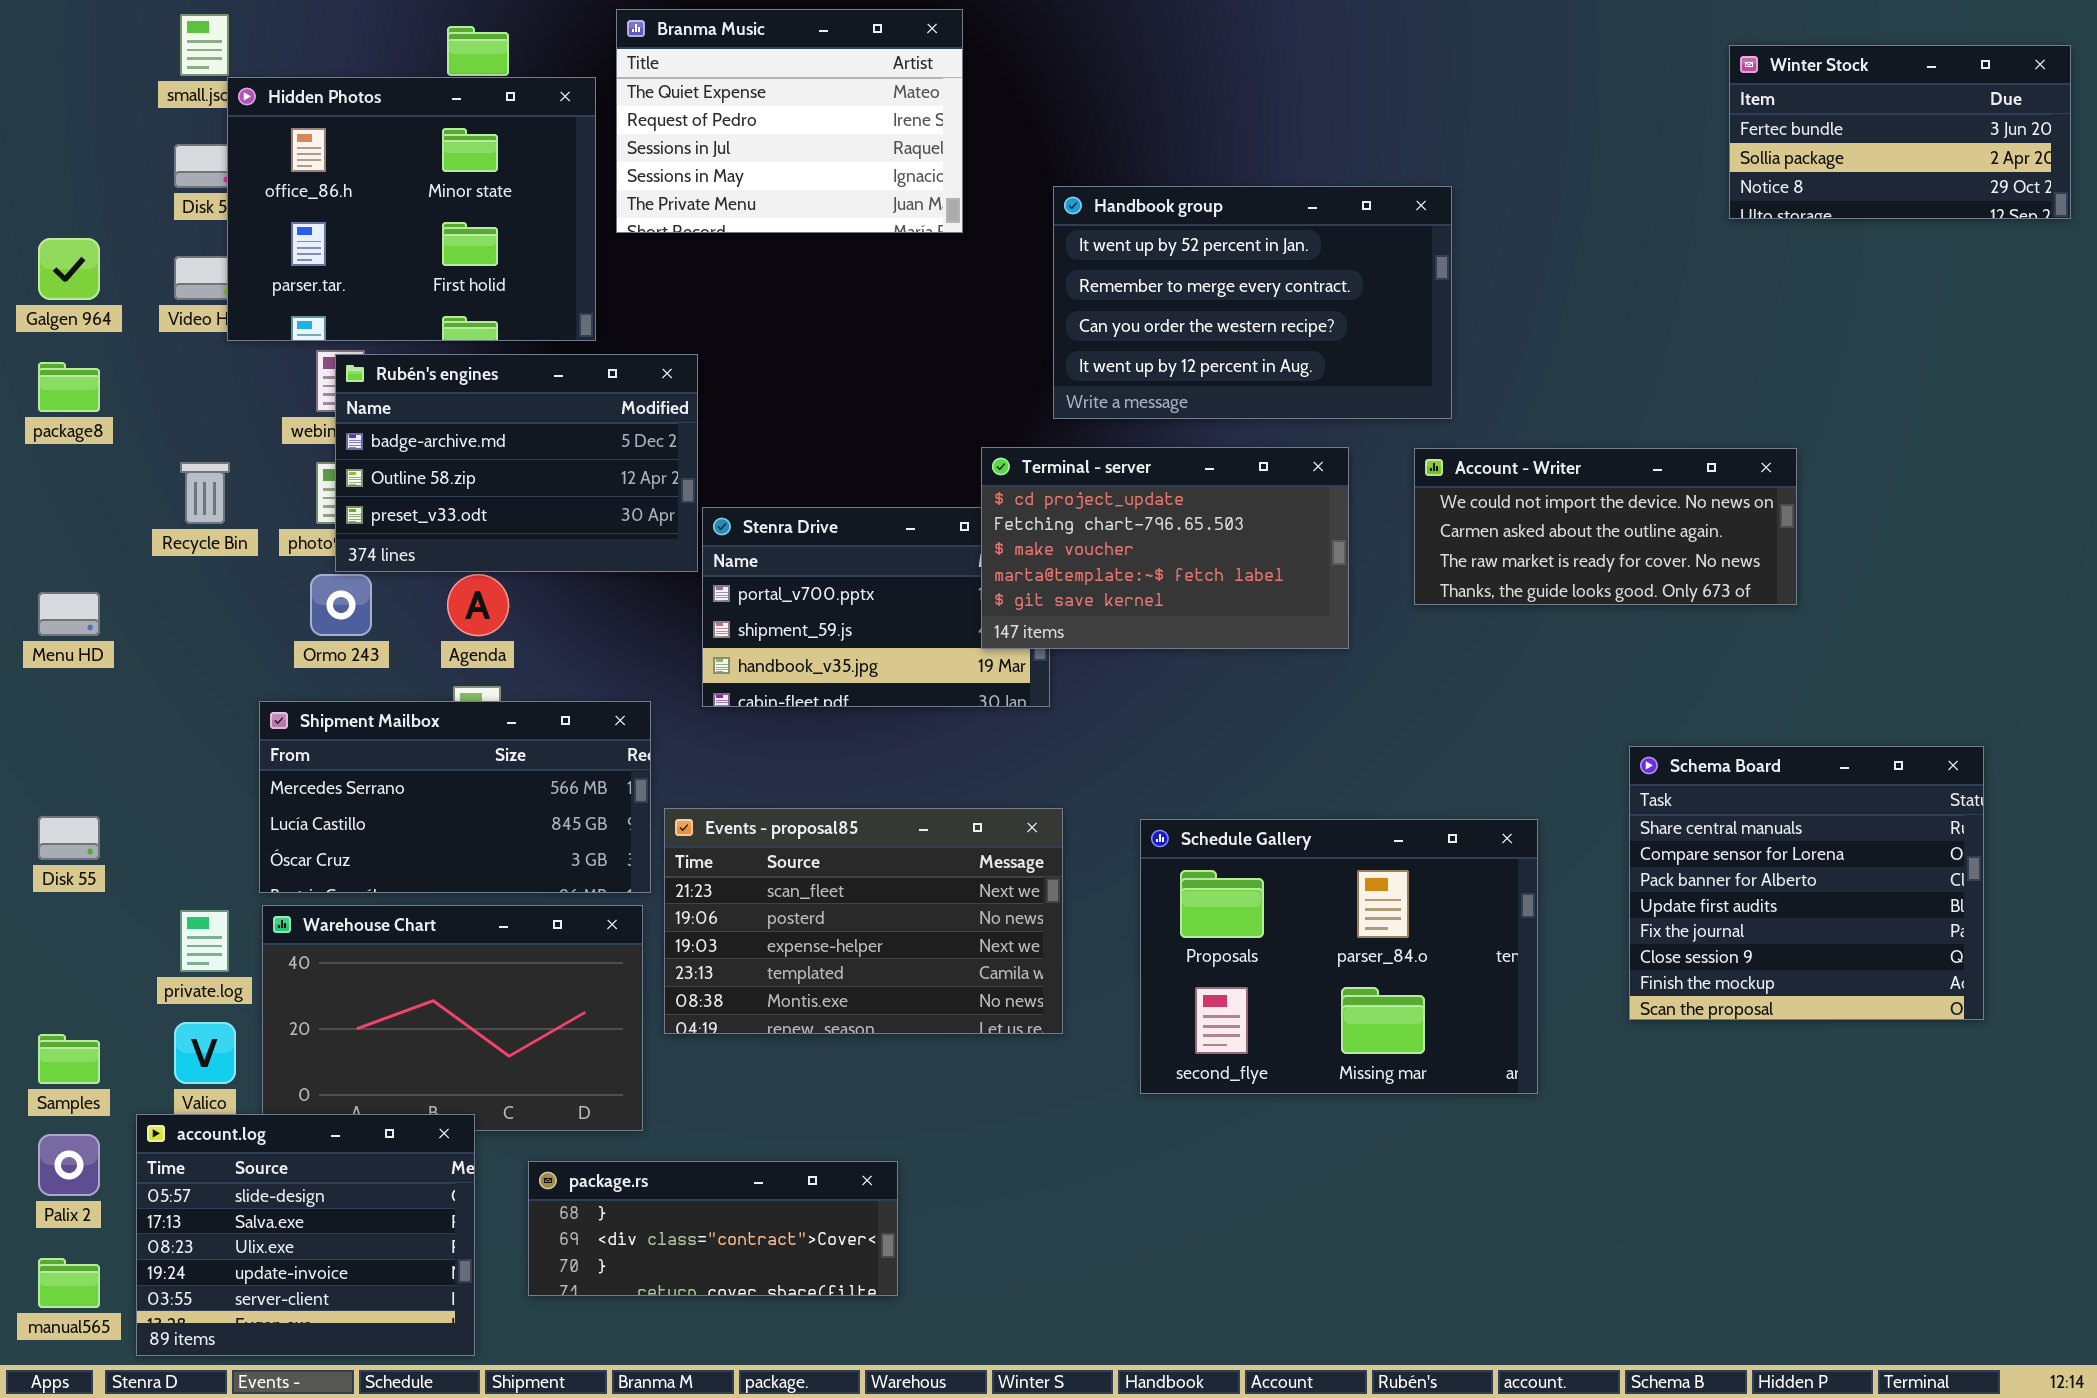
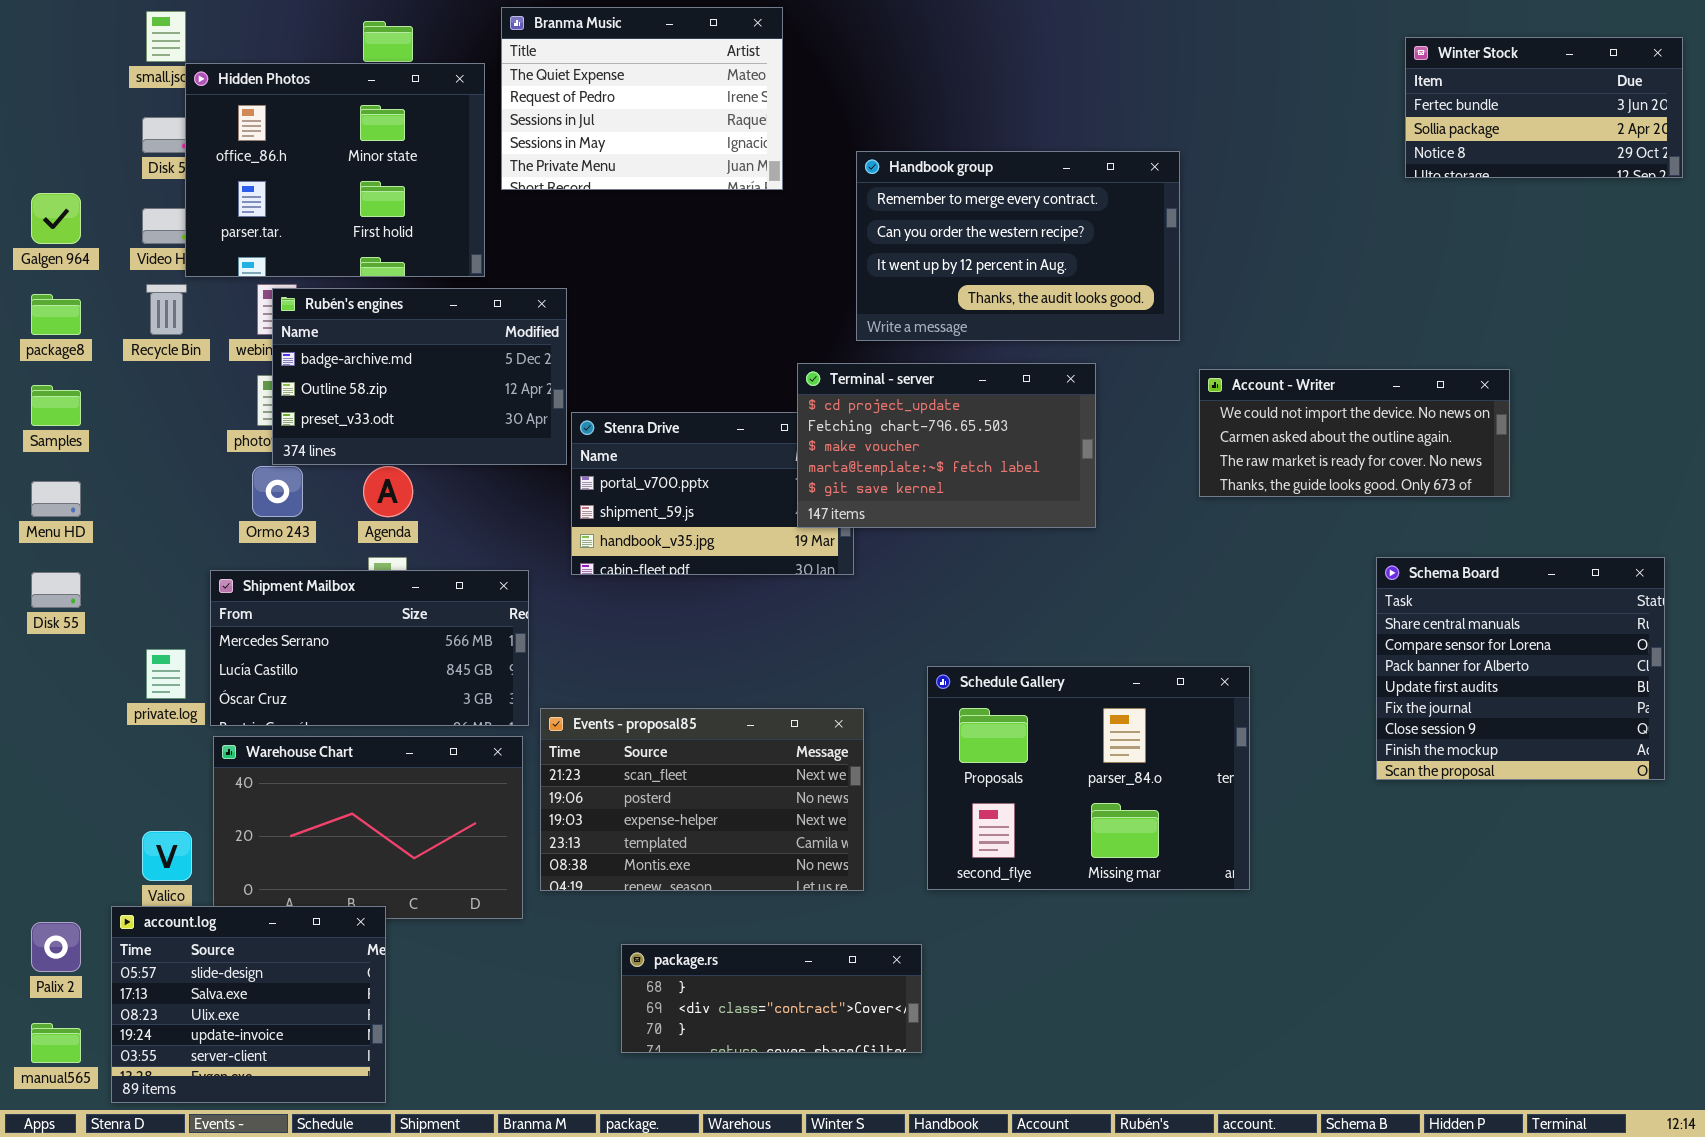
Handbook group: [1053,186,1452,419] -> [856,151,1180,341], scrolled down 1 row
Account - Writer: [1414,448,1797,605] -> [1199,369,1510,497], moved
Recycle Bin: [180,462,230,524] -> [146,284,187,335], moved
Schema Board: [1629,746,1984,1020] -> [1376,557,1665,780], moved
Events - proposal85: [664,808,1063,1034] -> [540,708,864,891], moved
Disk 55: [38,816,100,860] -> [31,572,81,608], moved
private.log: [180,910,229,972] -> [146,649,186,699], moved
Samples: [38,1034,100,1084] -> [31,385,81,426], moved
package.rs: [528,1161,898,1296] -> [621,944,922,1053], moved

